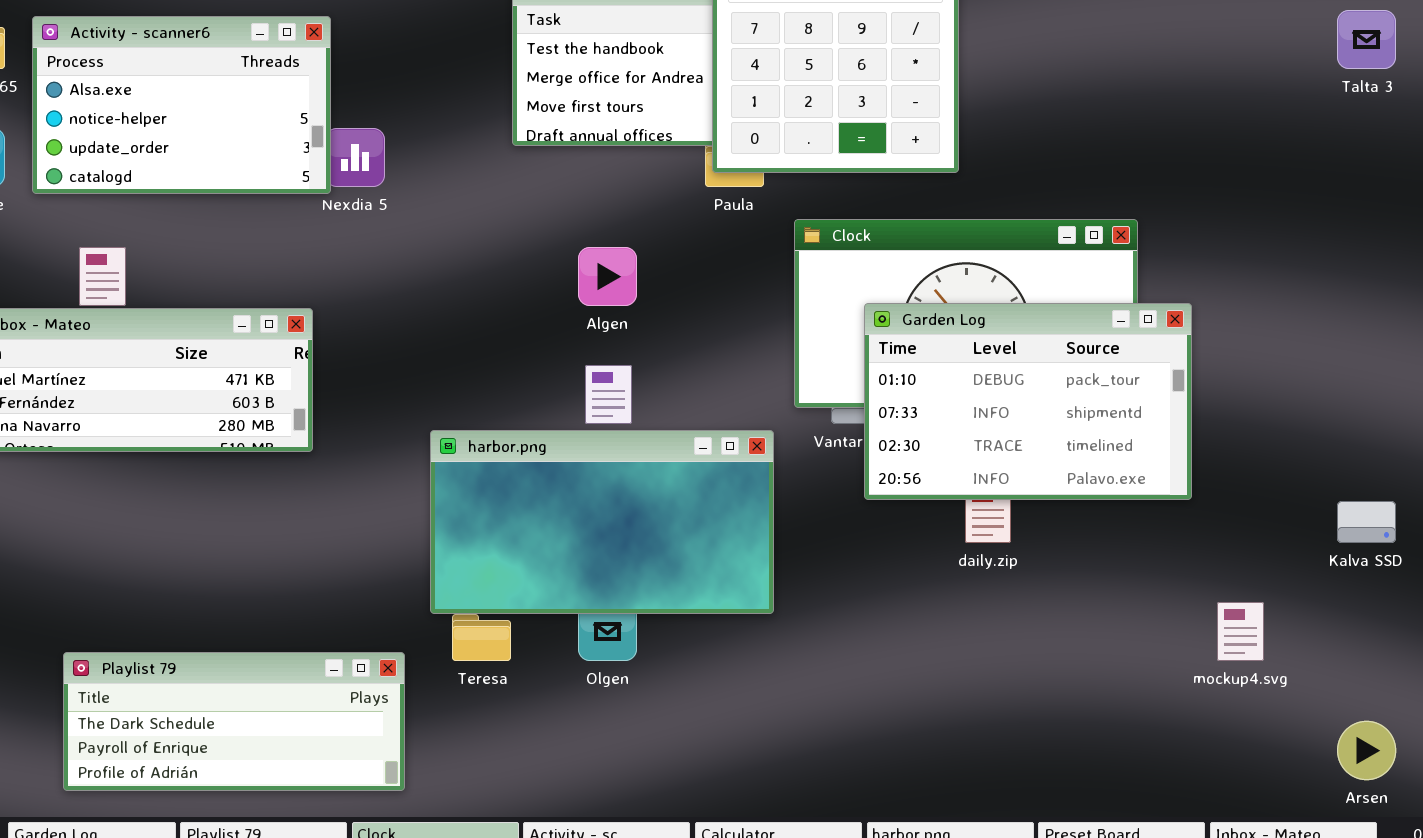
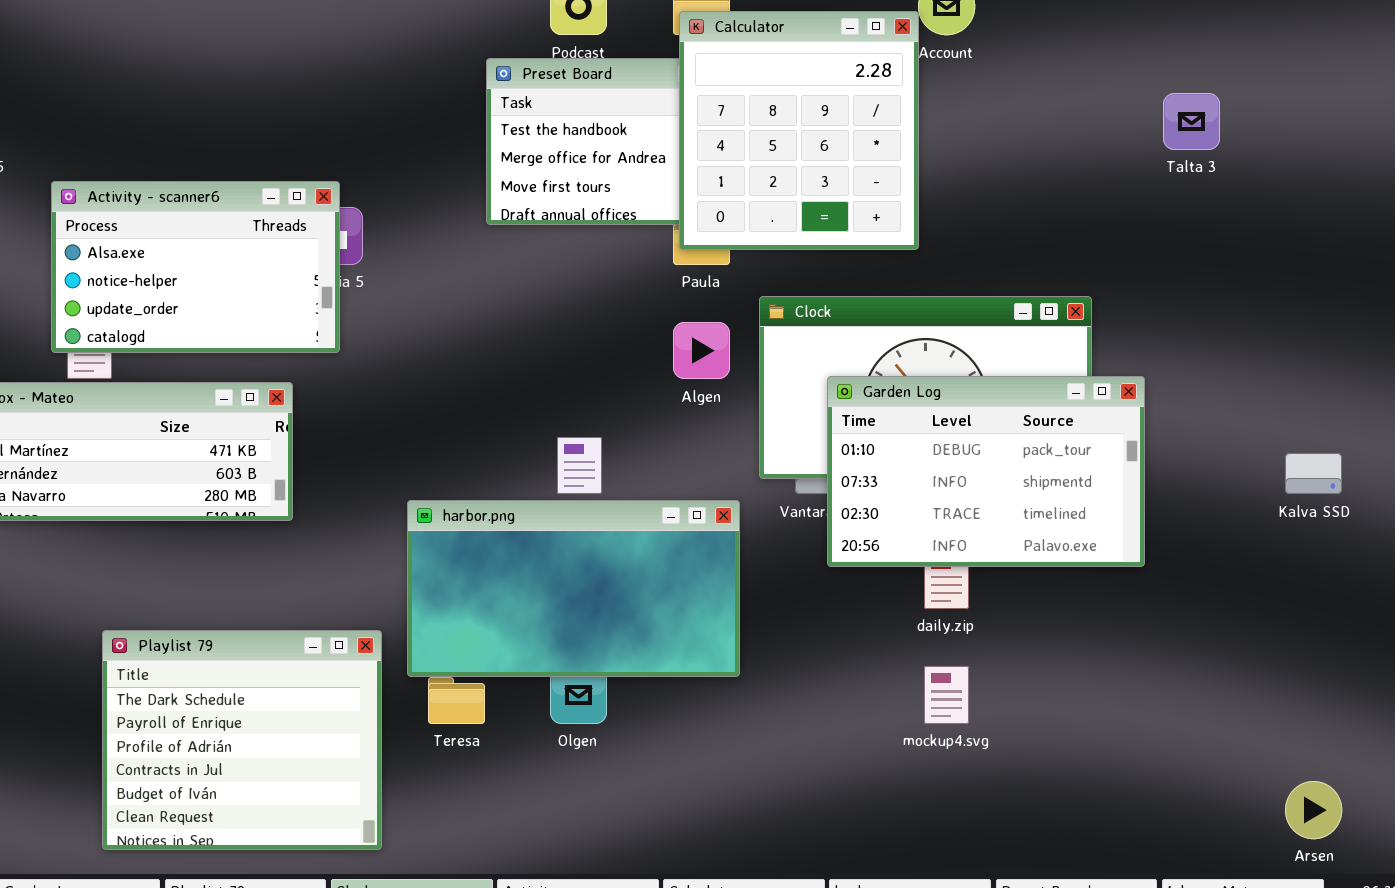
Talta 3: [1337,10,1396,69] -> [1163,93,1220,150], moved
Activity - scanner6: [32,16,331,194] -> [51,181,340,353], moved
Algen: [578,247,637,306] -> [673,322,730,379], moved
Kalva SSD: [1337,501,1396,543] -> [1285,453,1342,494], moved
mockup4.svg: [1217,602,1264,661] -> [924,666,969,724], moved
Playlist 79: [63,652,405,791] -> [102,630,382,850], resized

